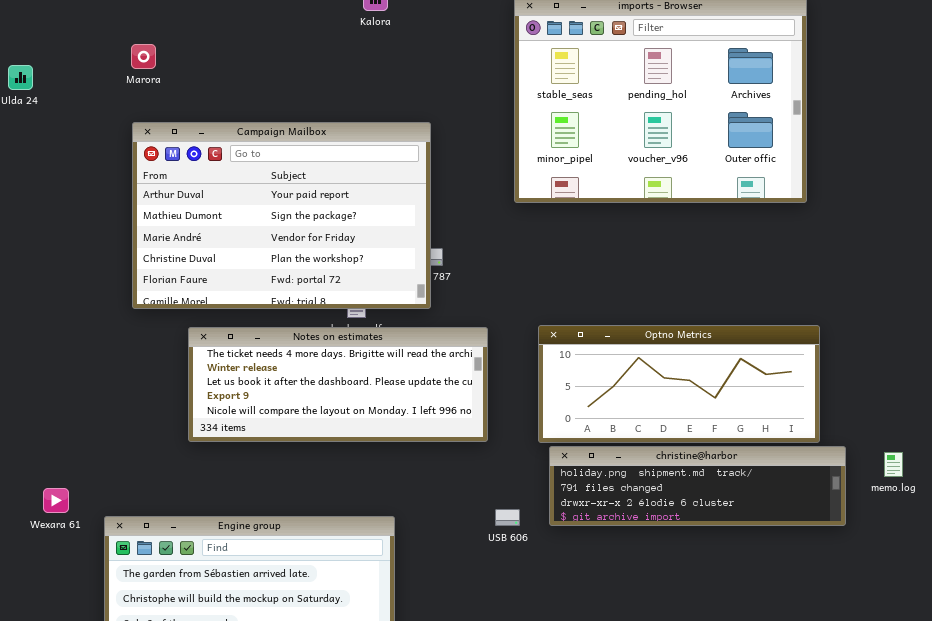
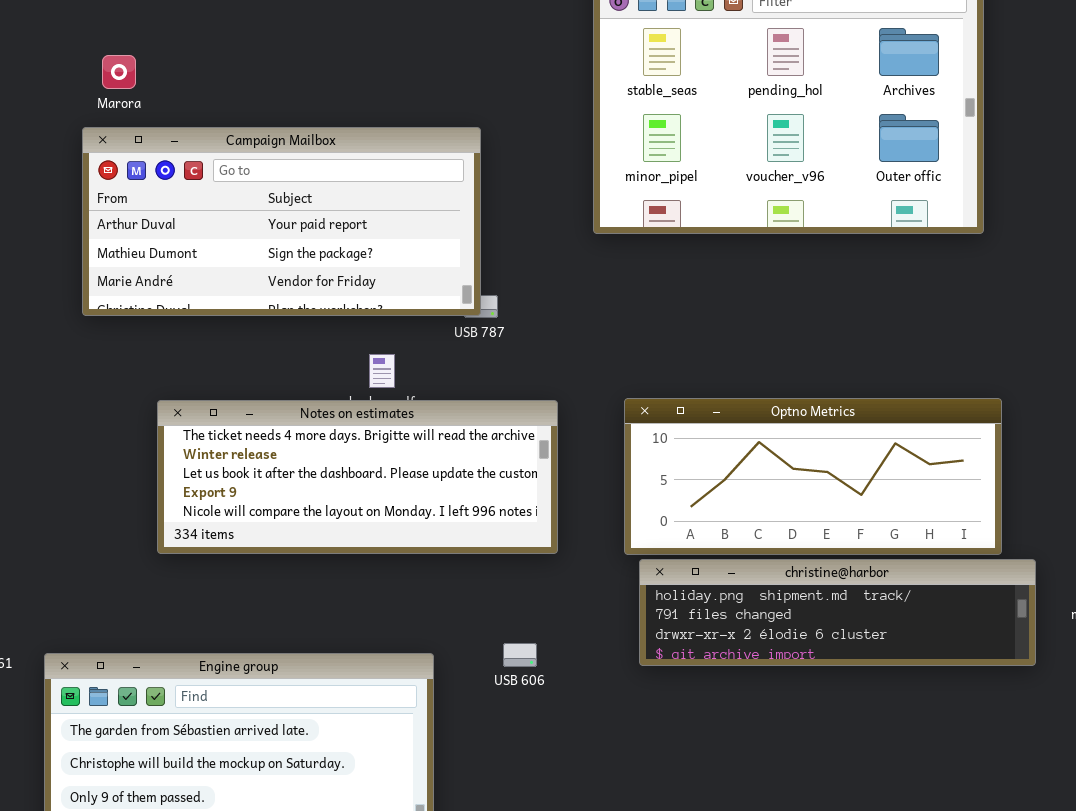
Marora: [131,44,156,69] -> [102,55,136,89], moved
Campaign Mailbox: [132,122,431,309] -> [82,127,481,316], resized
USB 606: [495,509,520,526] -> [503,643,537,667], moved

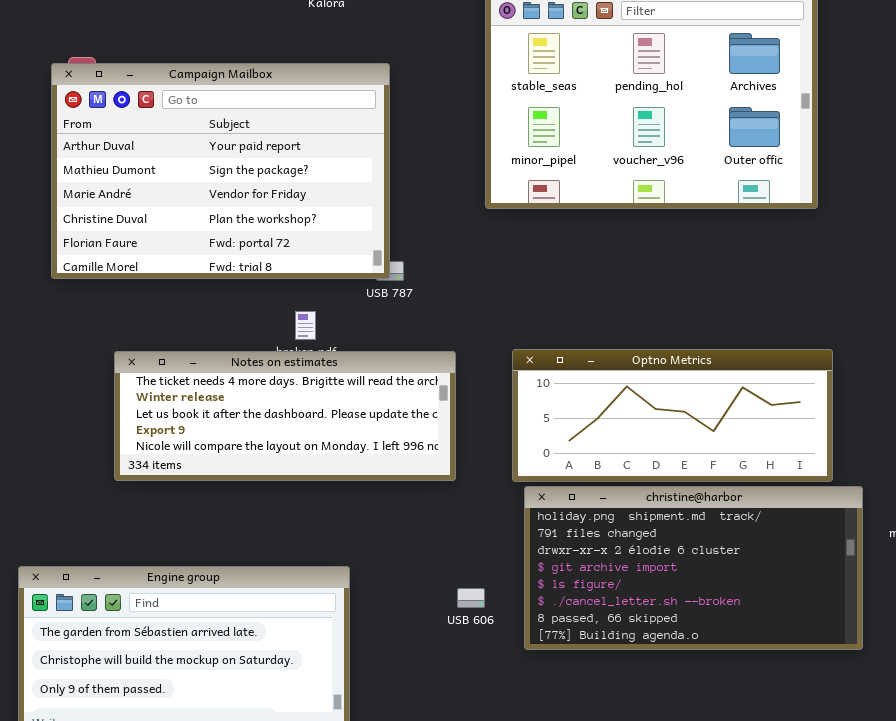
Campaign Mailbox: [82,127,481,316] -> [51,63,390,279], resized
christine@harbor: [639,559,1036,666] -> [524,486,863,650], resized
USB 606: [503,643,537,667] -> [457,588,485,608], moved

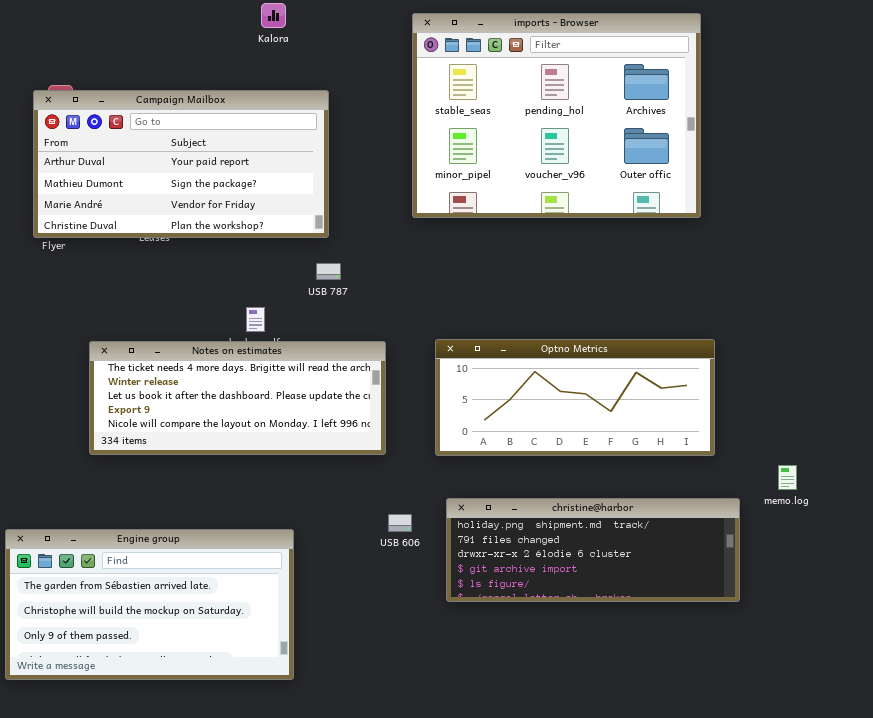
Campaign Mailbox: [51,63,390,279] -> [33,90,329,238], resized
christine@harbor: [524,486,863,650] -> [446,498,740,602], resized
USB 606: [457,588,485,608] -> [388,514,412,532], moved

